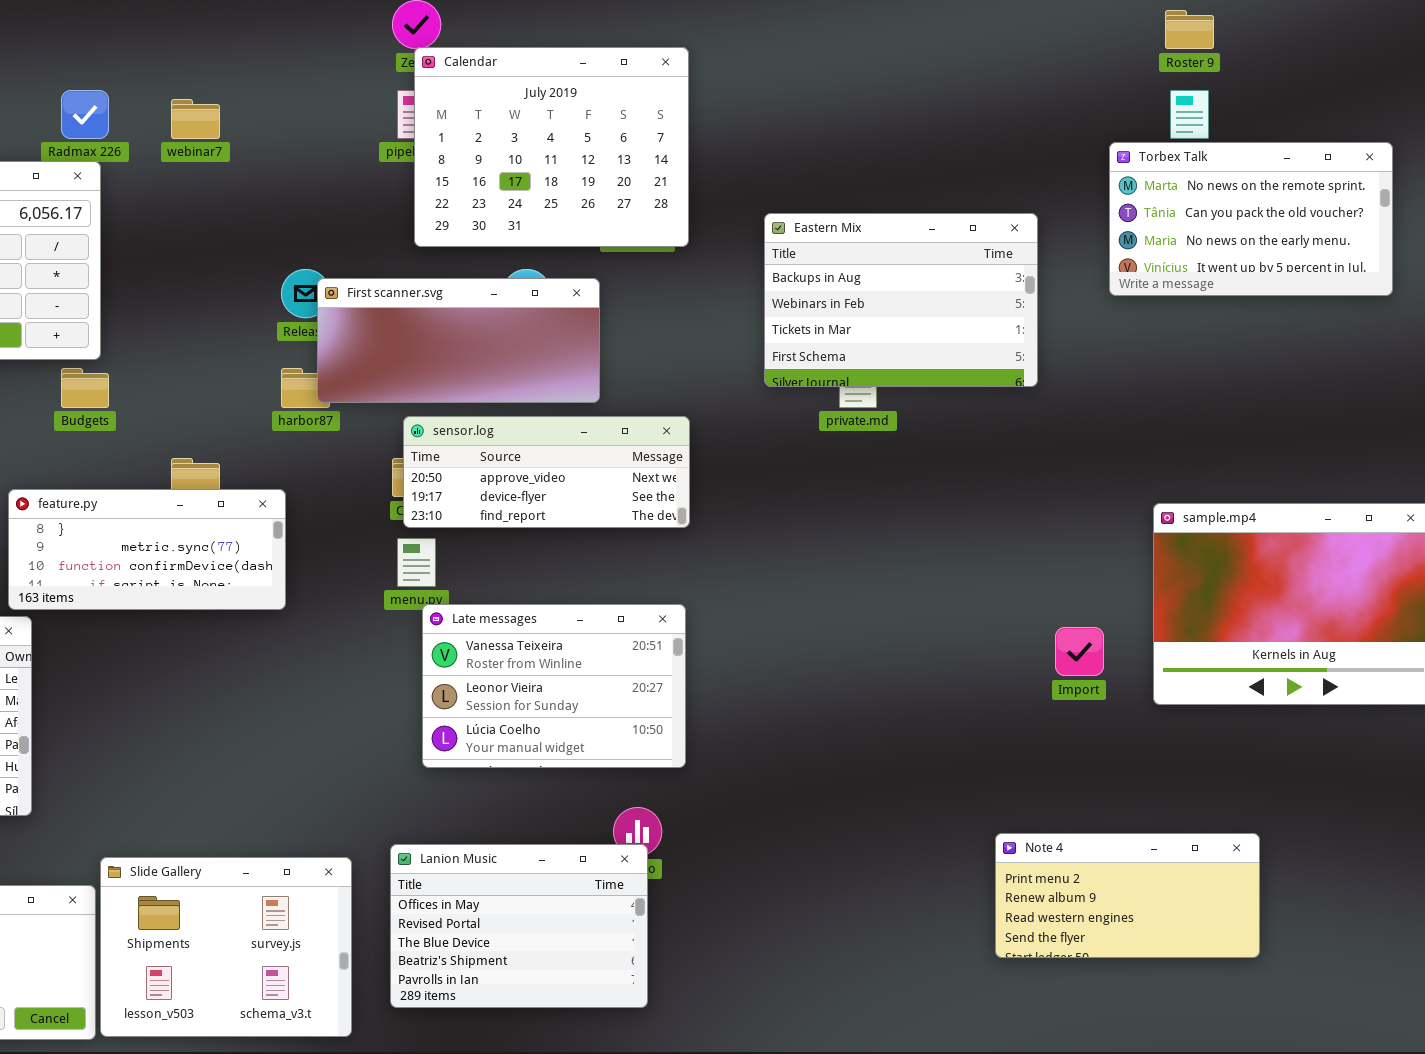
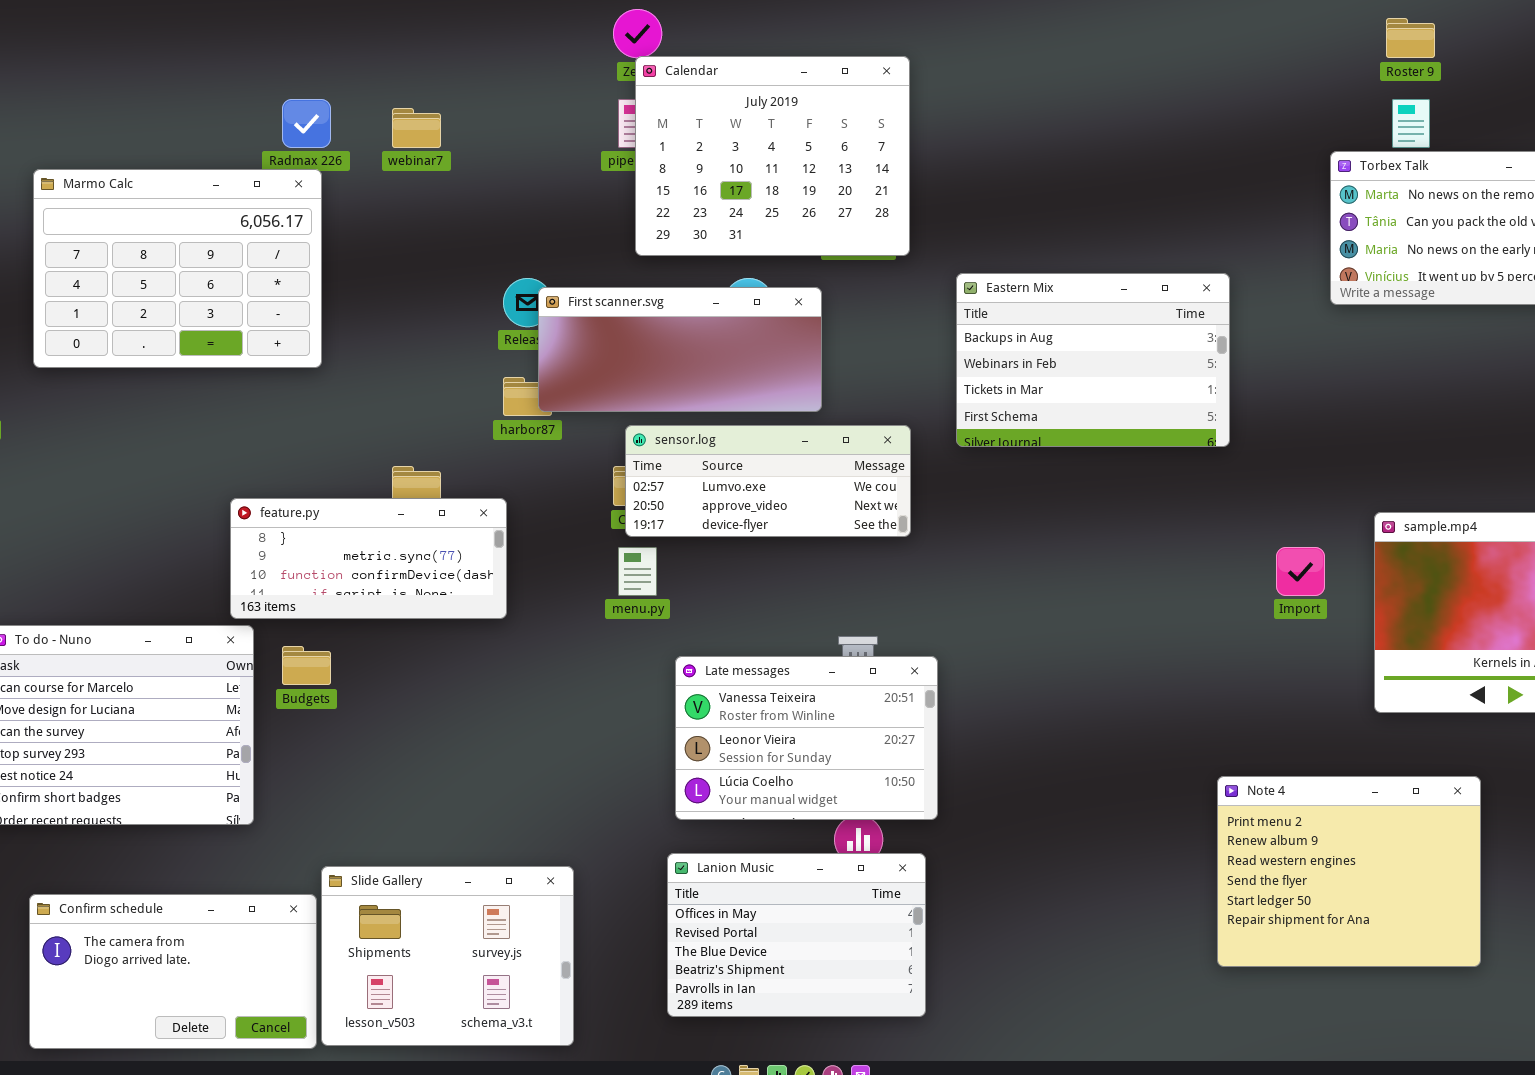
Eastern Mix: [764,213,1038,387] -> [956,273,1230,447], moved
Budgets: [61,368,109,408] -> [282,646,331,685], moved
sensor.log: [403,416,690,528] -> [625,425,911,537], scrolled up 1 row
Late messages: [422,604,686,768] -> [675,656,938,820], moved
Import: [1055,627,1104,676] -> [1276,547,1325,596], moved
Note 4: [995,833,1260,958] -> [1217,776,1481,967], resized
Lanion Music: [390,844,648,1008] -> [667,853,926,1017], moved

